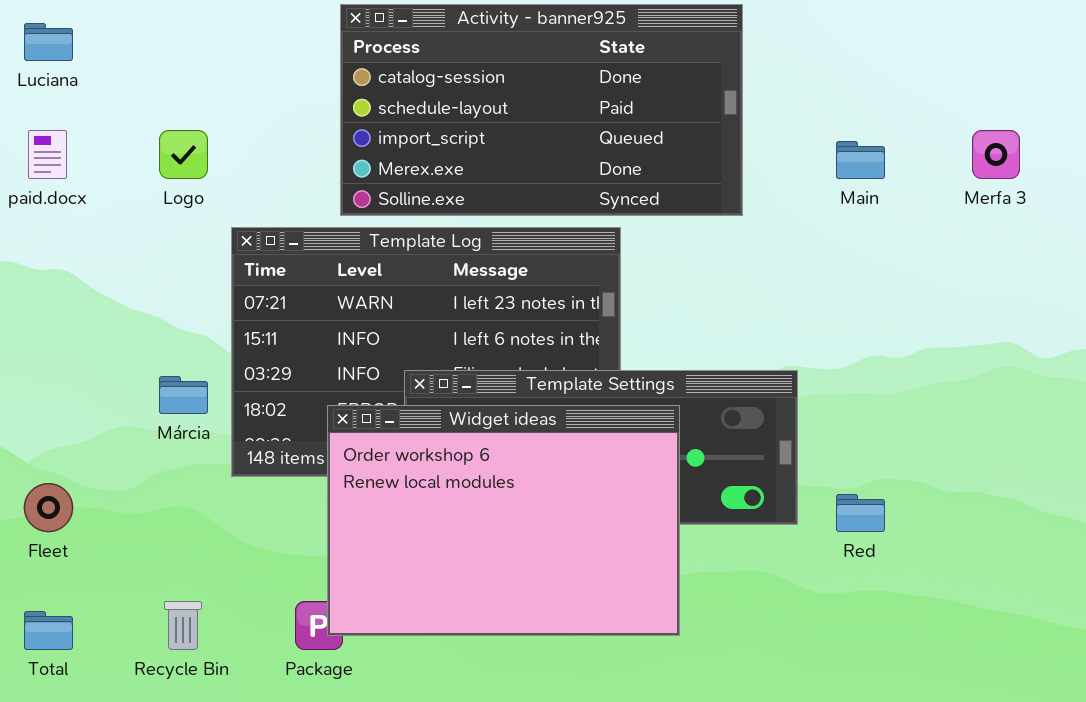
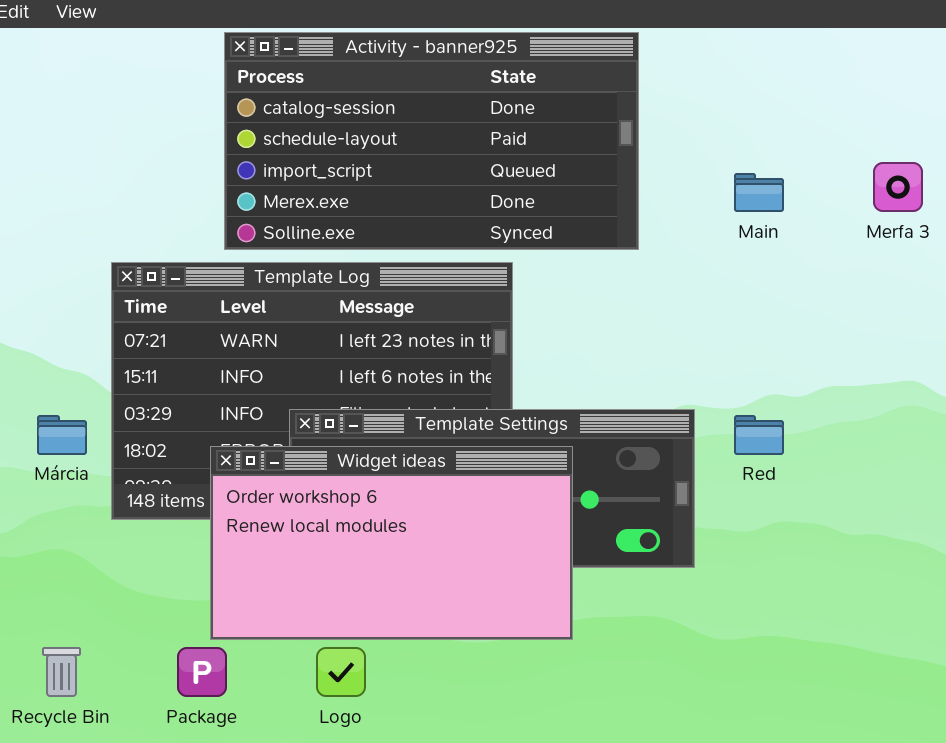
Logo: [159,130,208,179] -> [316,647,366,697], moved
Widget ideas: [327,405,680,636] -> [210,446,573,640], resized
Red: [836,494,885,532] -> [734,415,784,455], moved

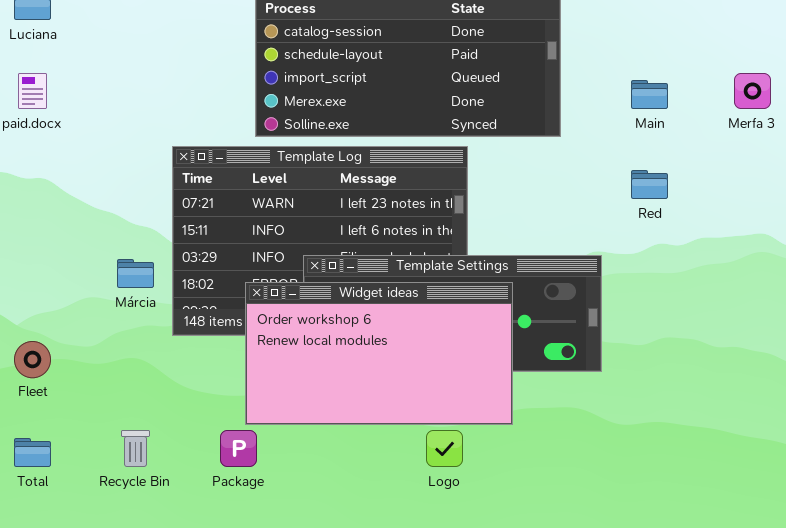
Red: [734,415,784,455] -> [631,170,668,199], moved
Logo: [316,647,366,697] -> [426,430,463,467], moved

